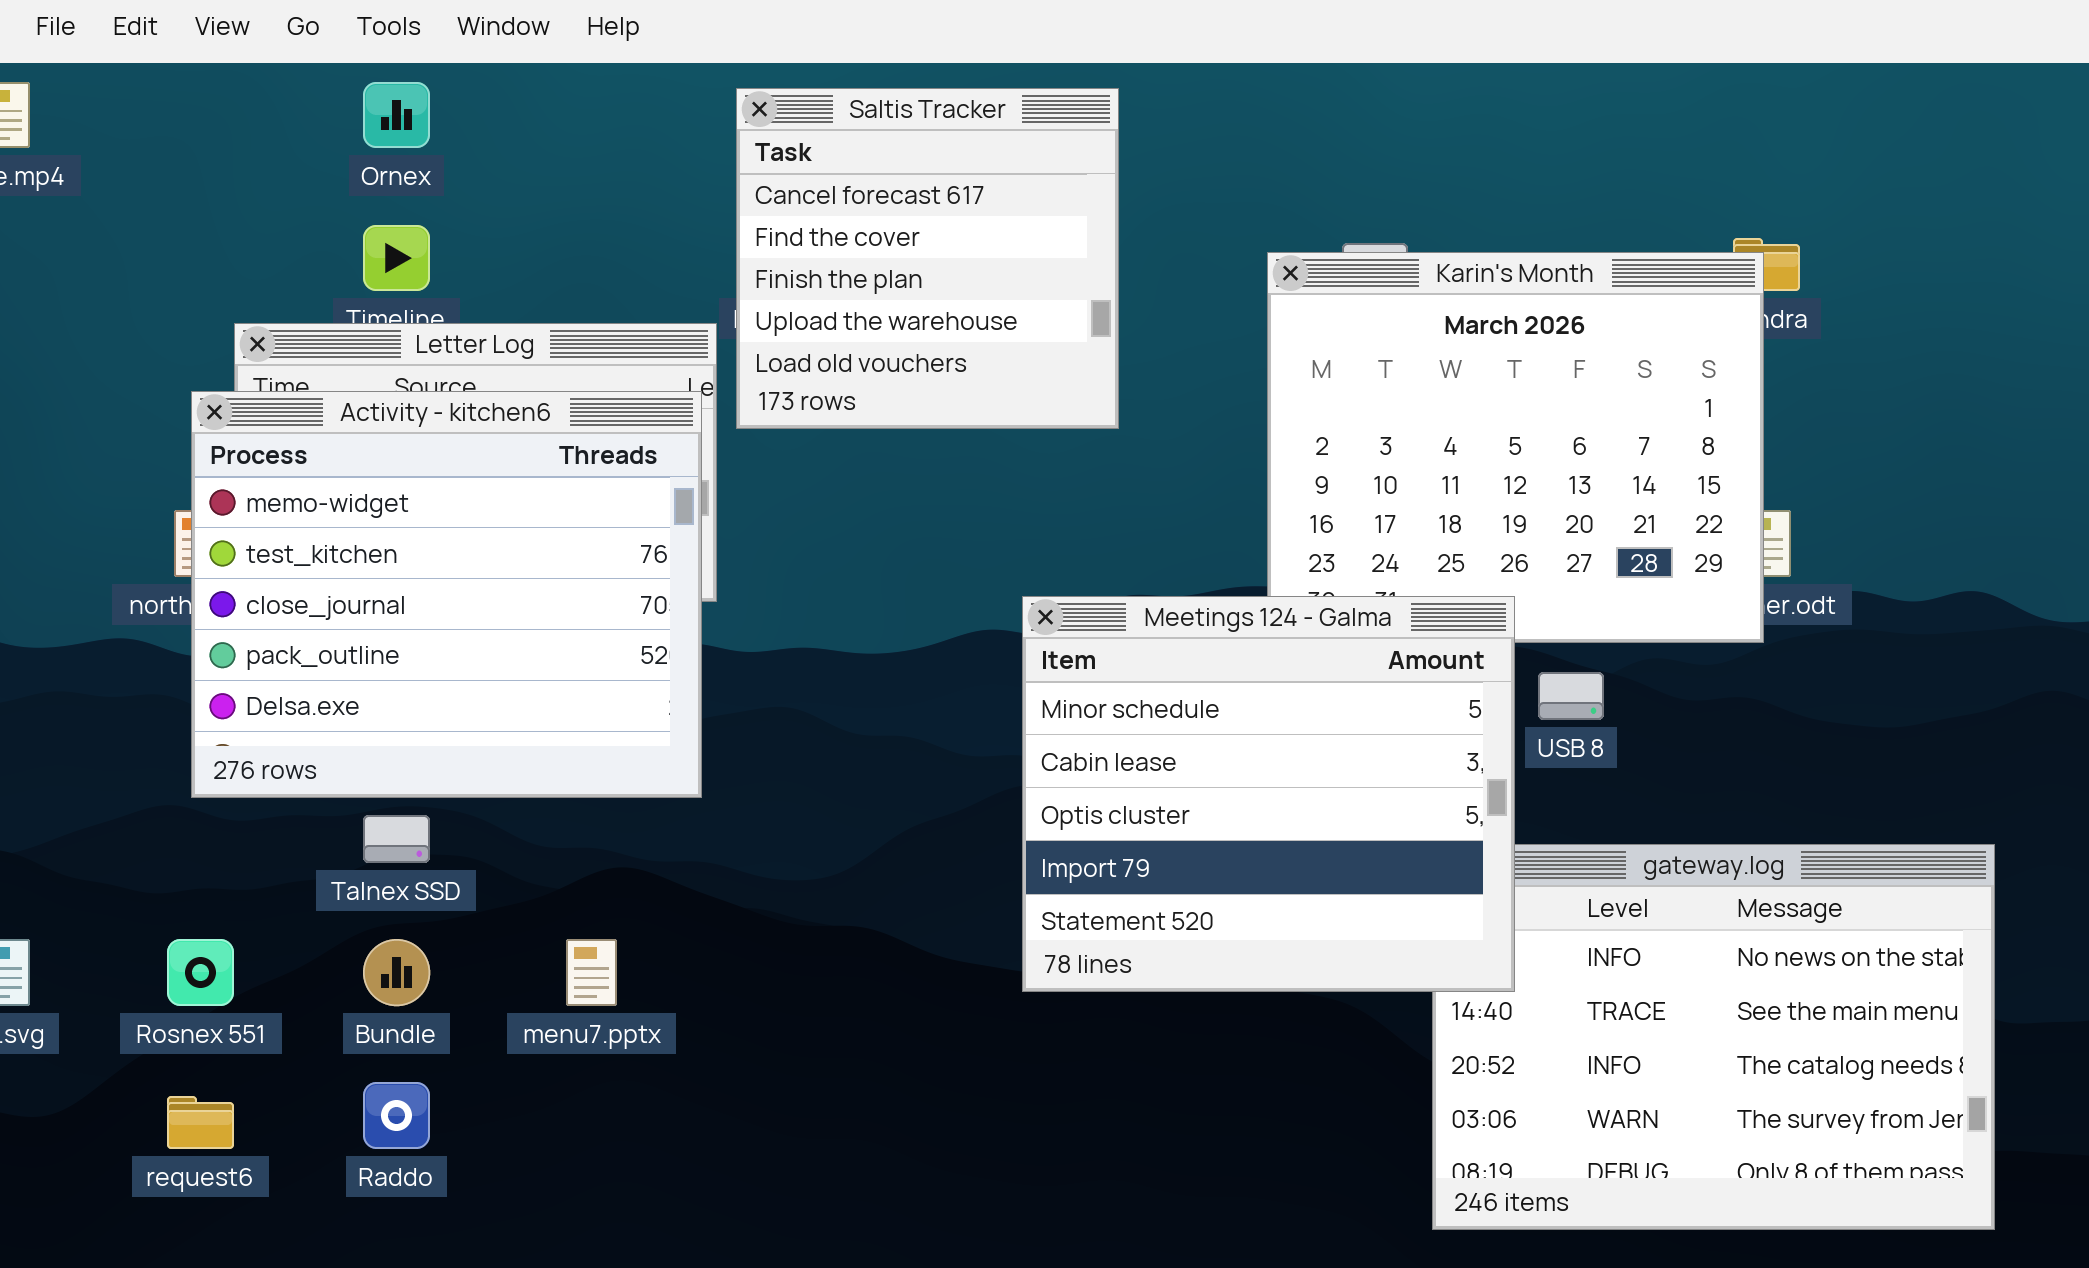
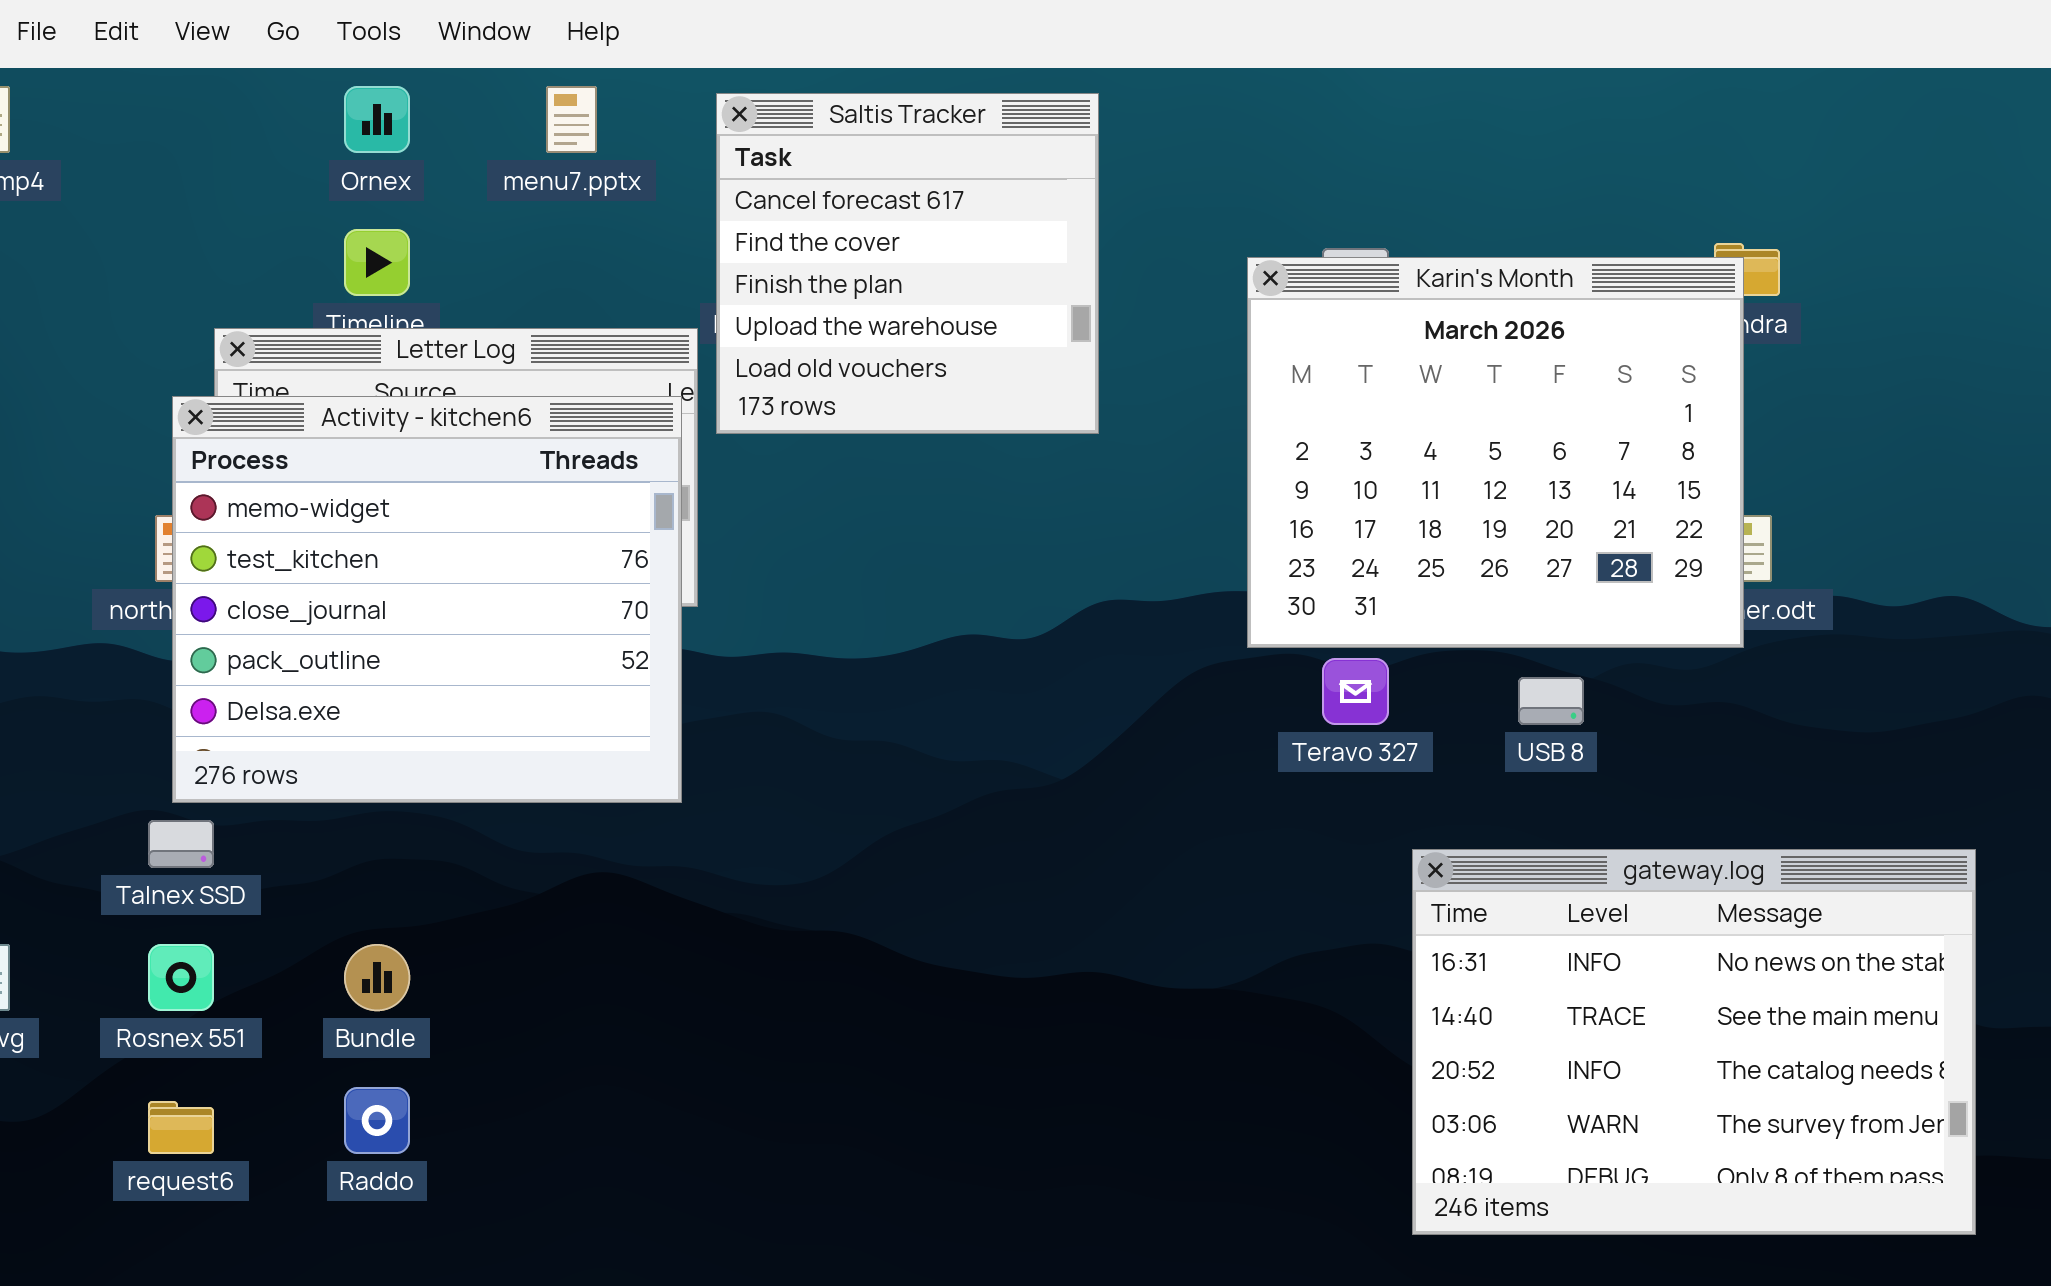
Meetings 124 - Galma: [1022,596,1515,992] -> none, closed
Talnex SSD: [363,815,430,863] -> [148,820,214,868], moved
menu7.pptx: [566,939,617,1006] -> [546,86,597,153], moved

